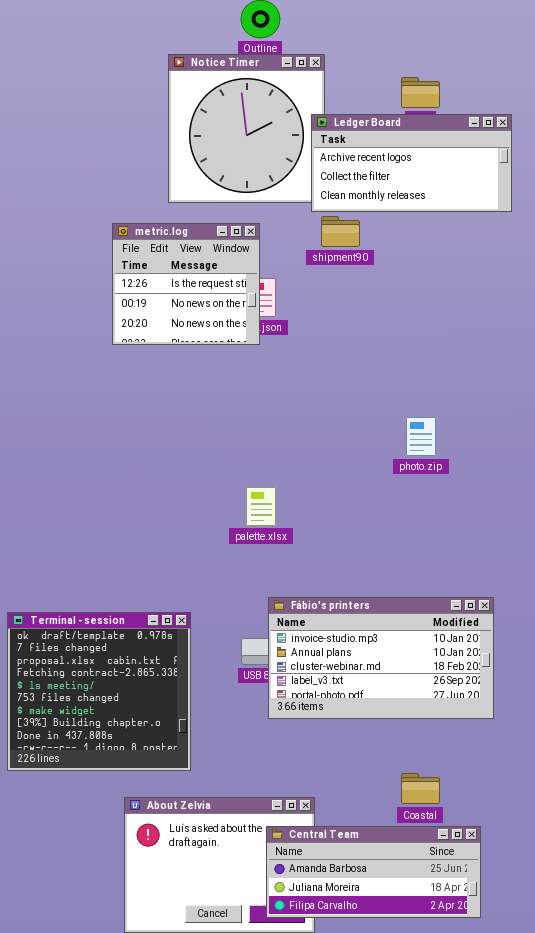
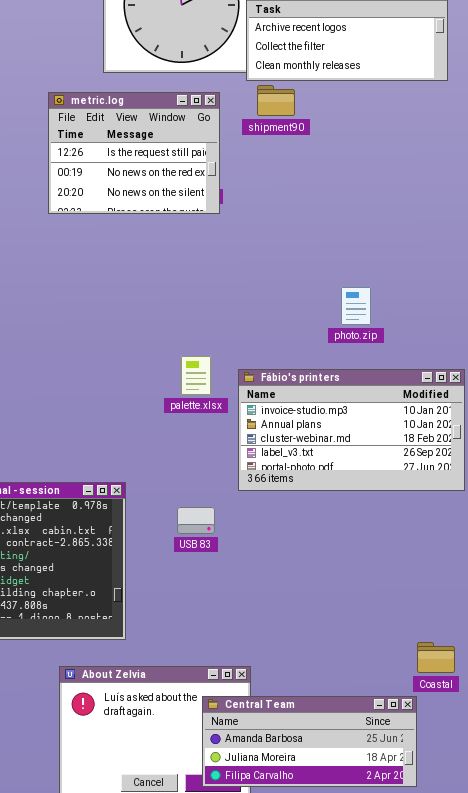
metric.log: [112,223,260,345] -> [48,92,220,214], resized
Fábio's printers: [268,597,494,719] -> [238,369,465,491], moved
Coastal: [401,773,440,804] -> [417,642,455,673], moved

